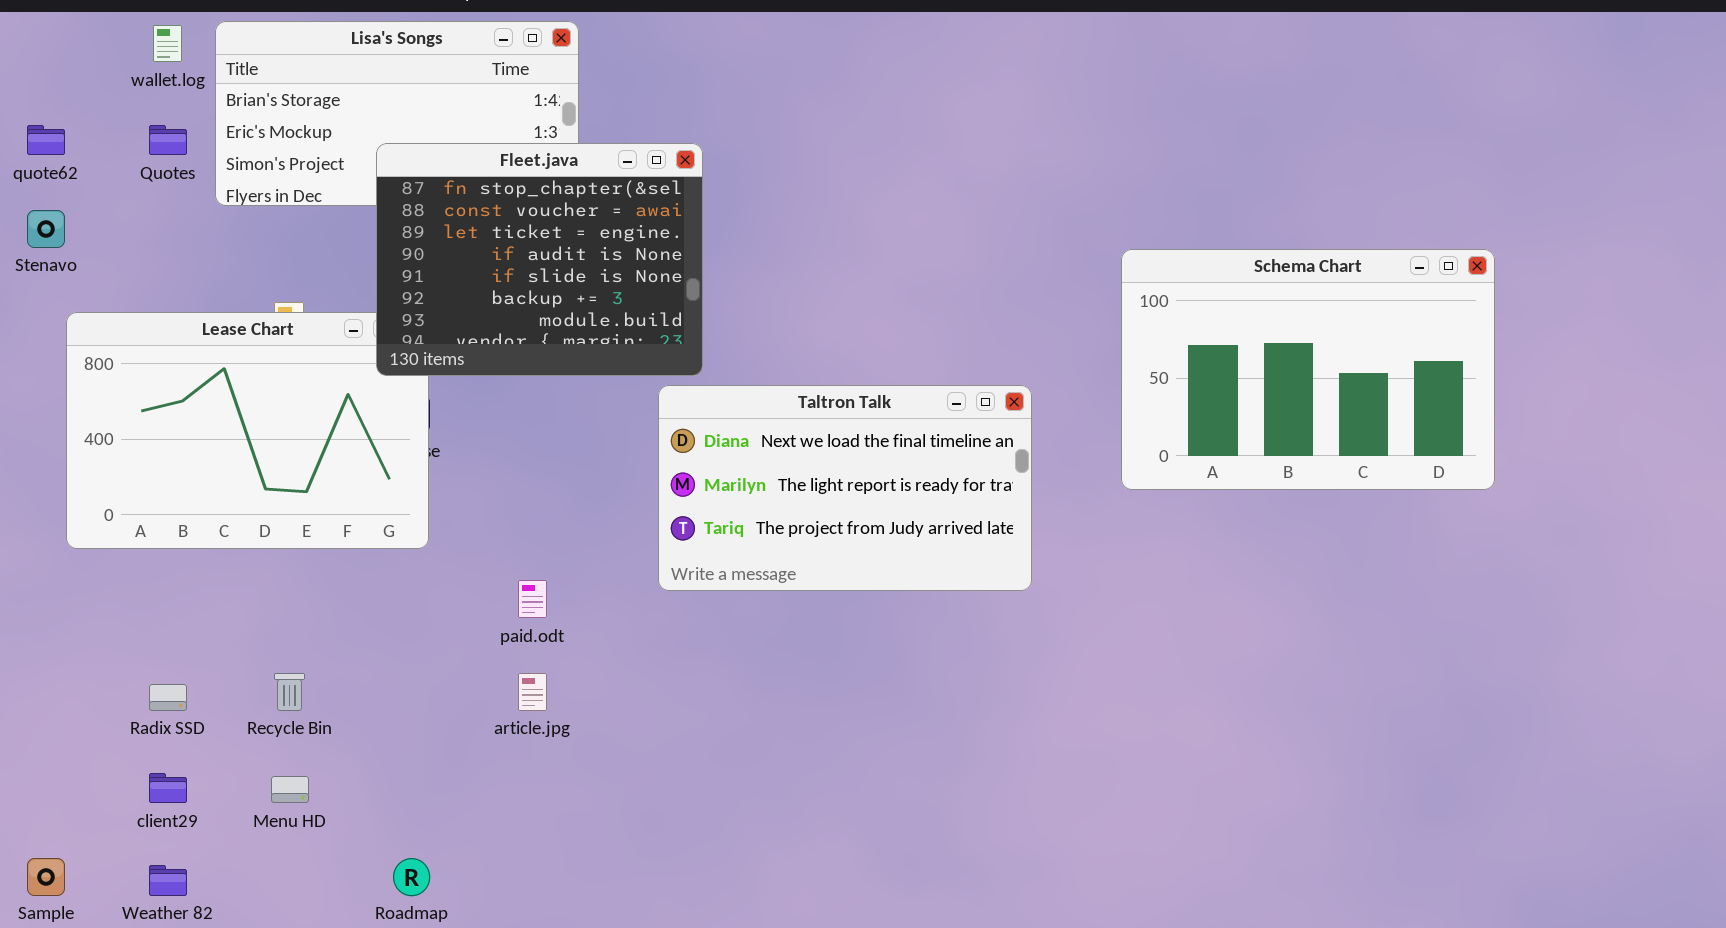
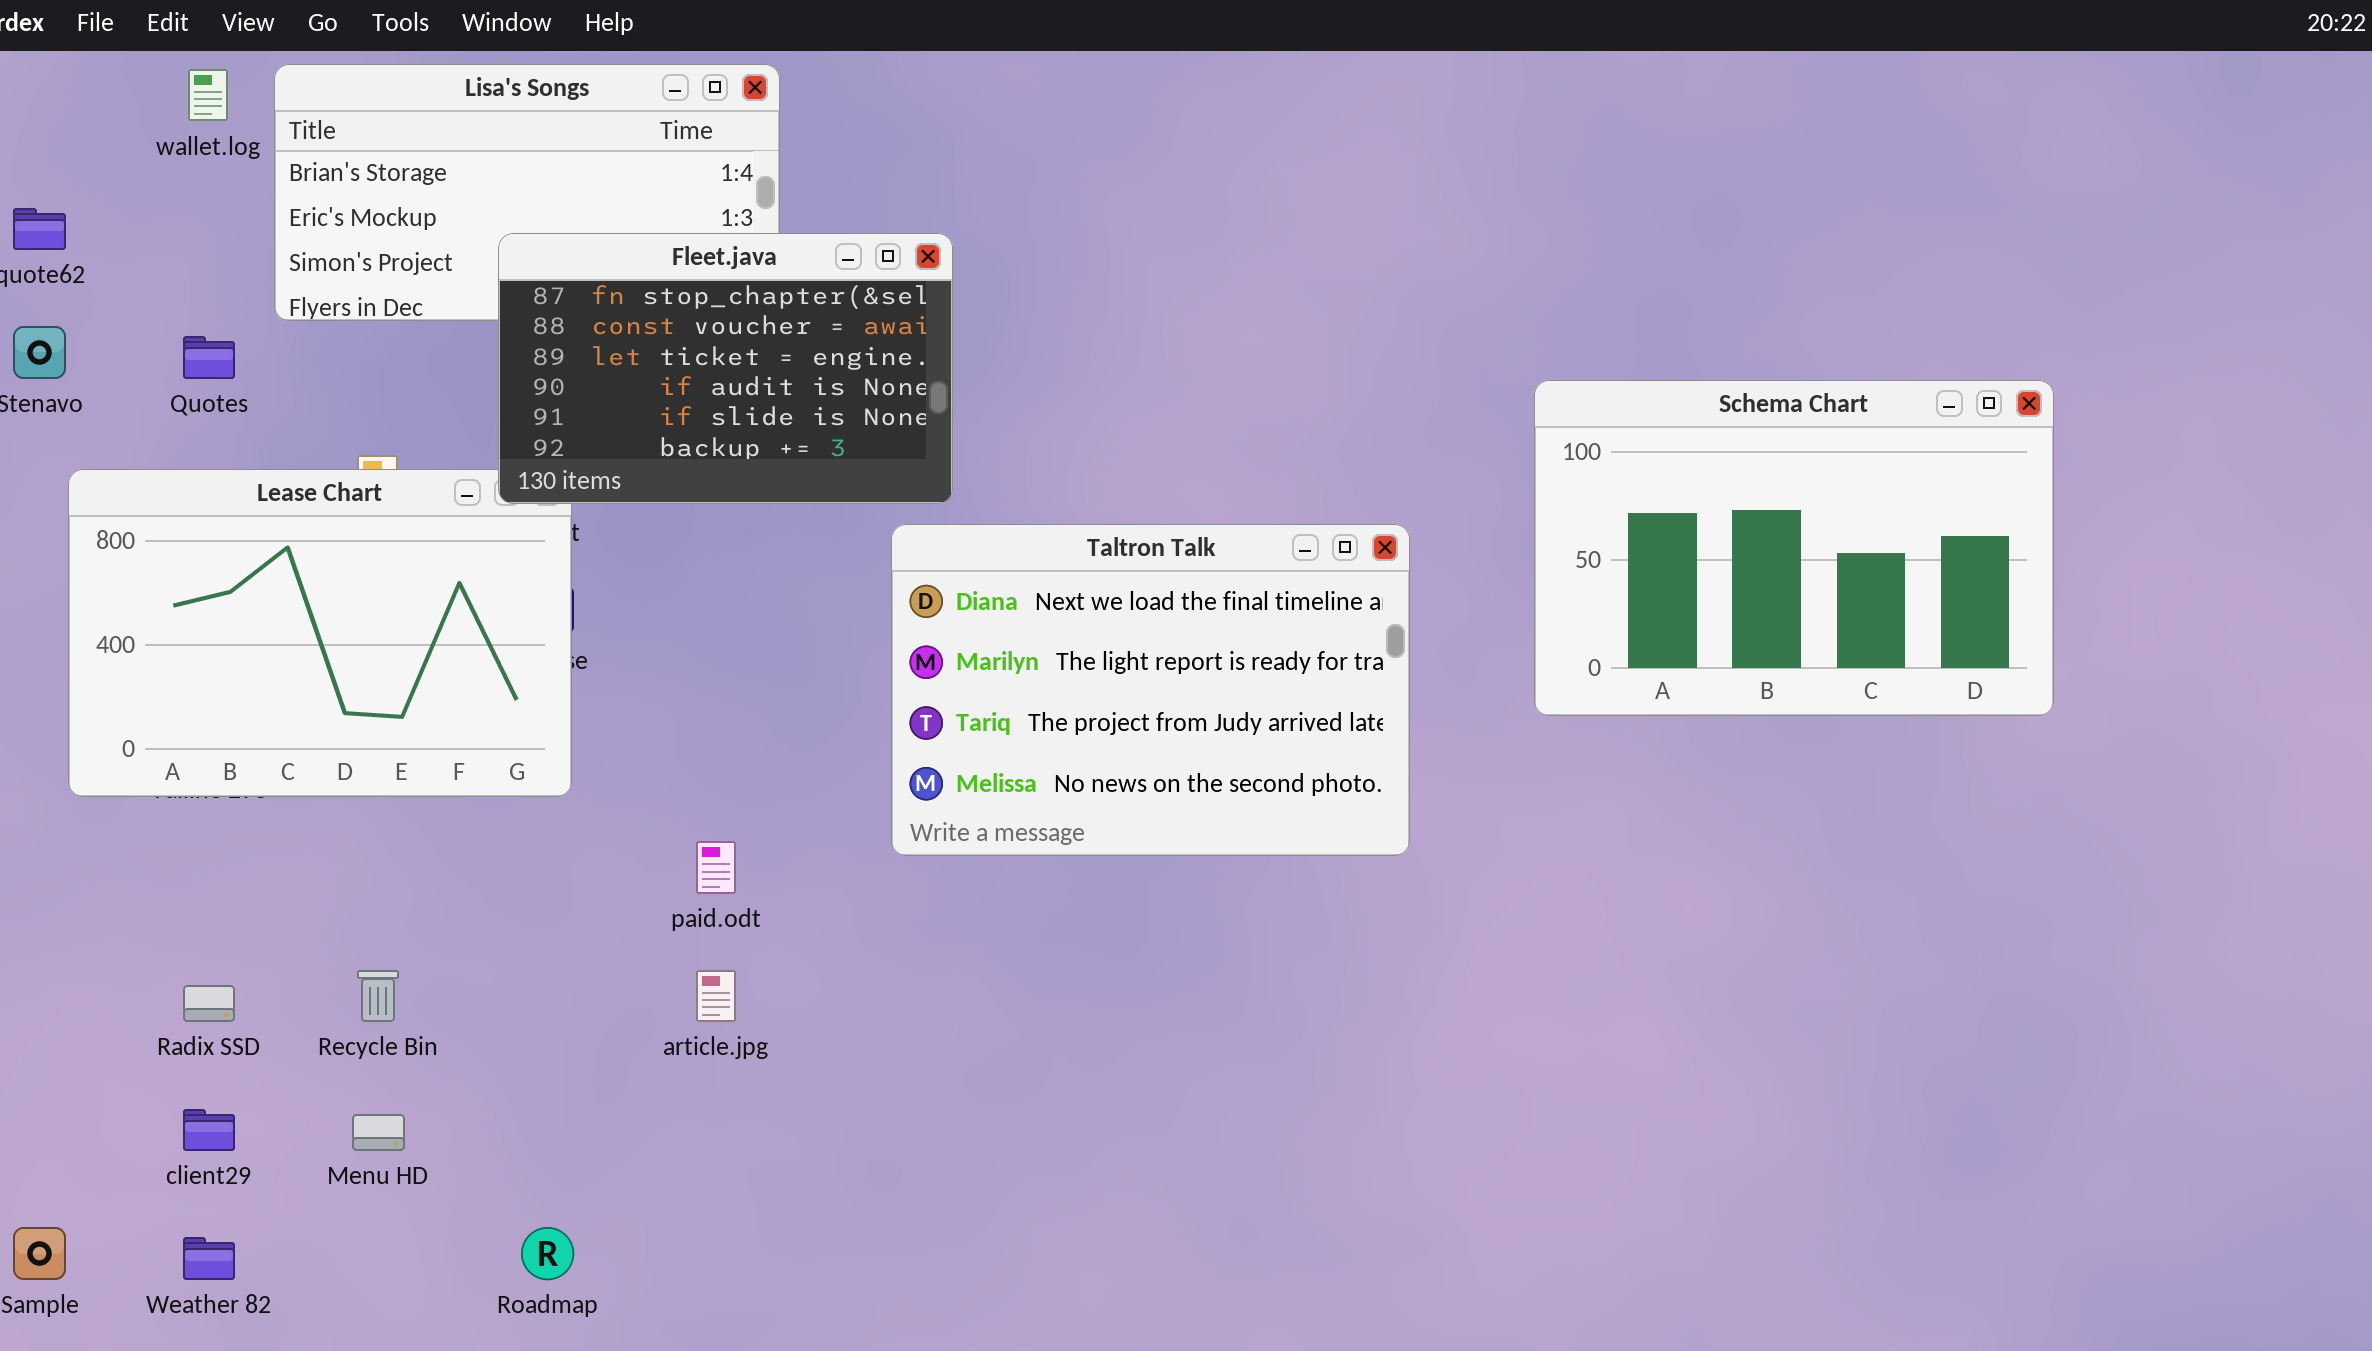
Quotes: [149,125,187,155] -> [183,336,235,379], moved
Fleet.java: [376,143,703,376] -> [498,233,953,504], resized
Taltron Talk: [658,385,1032,591] -> [891,524,1410,856], resized

